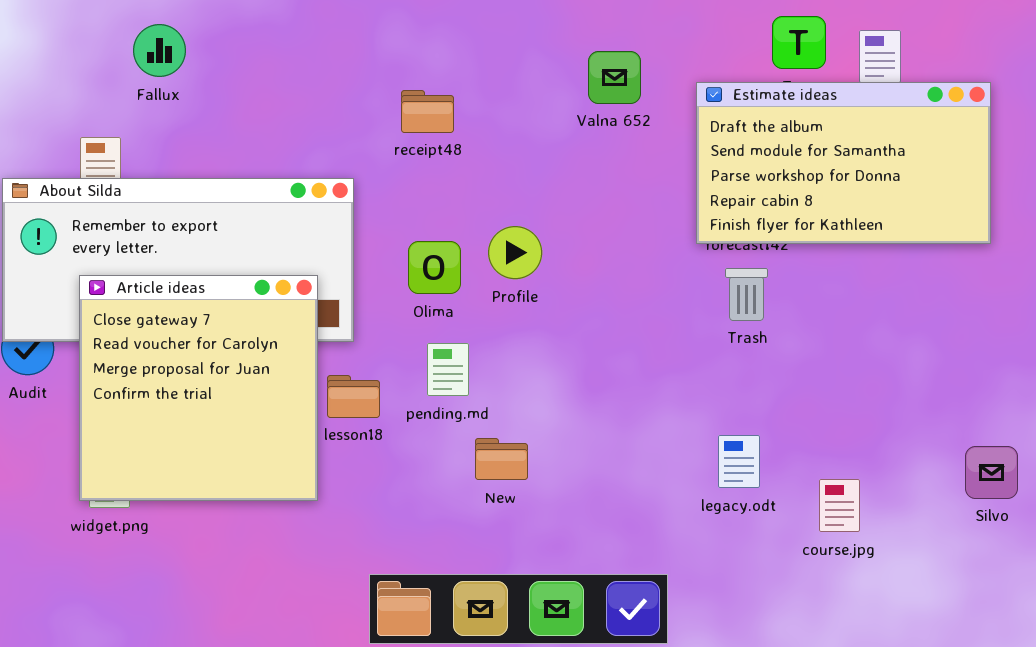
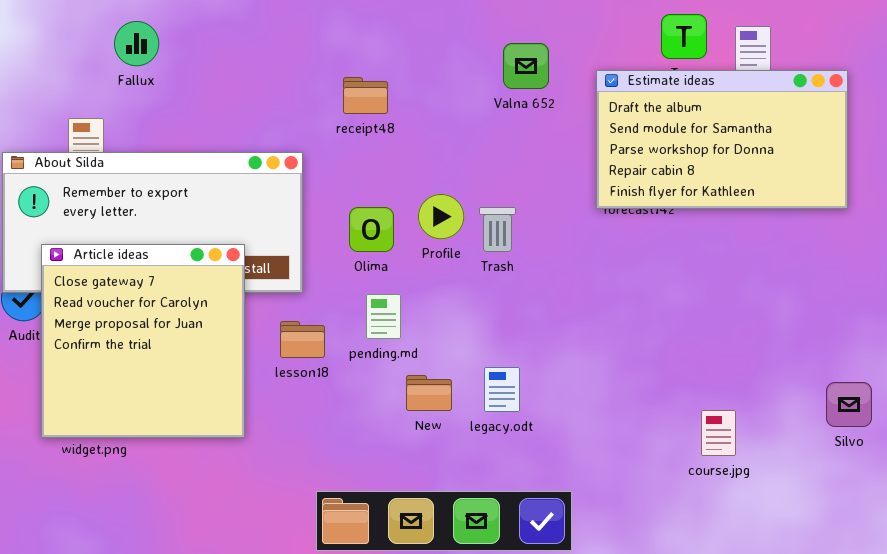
Trash: [725,268,768,321] -> [479,207,516,252], moved
Article ideas: [79,275,318,501] -> [41,244,245,438], moved
legacy.odt: [718,435,760,488] -> [484,367,520,412], moved

